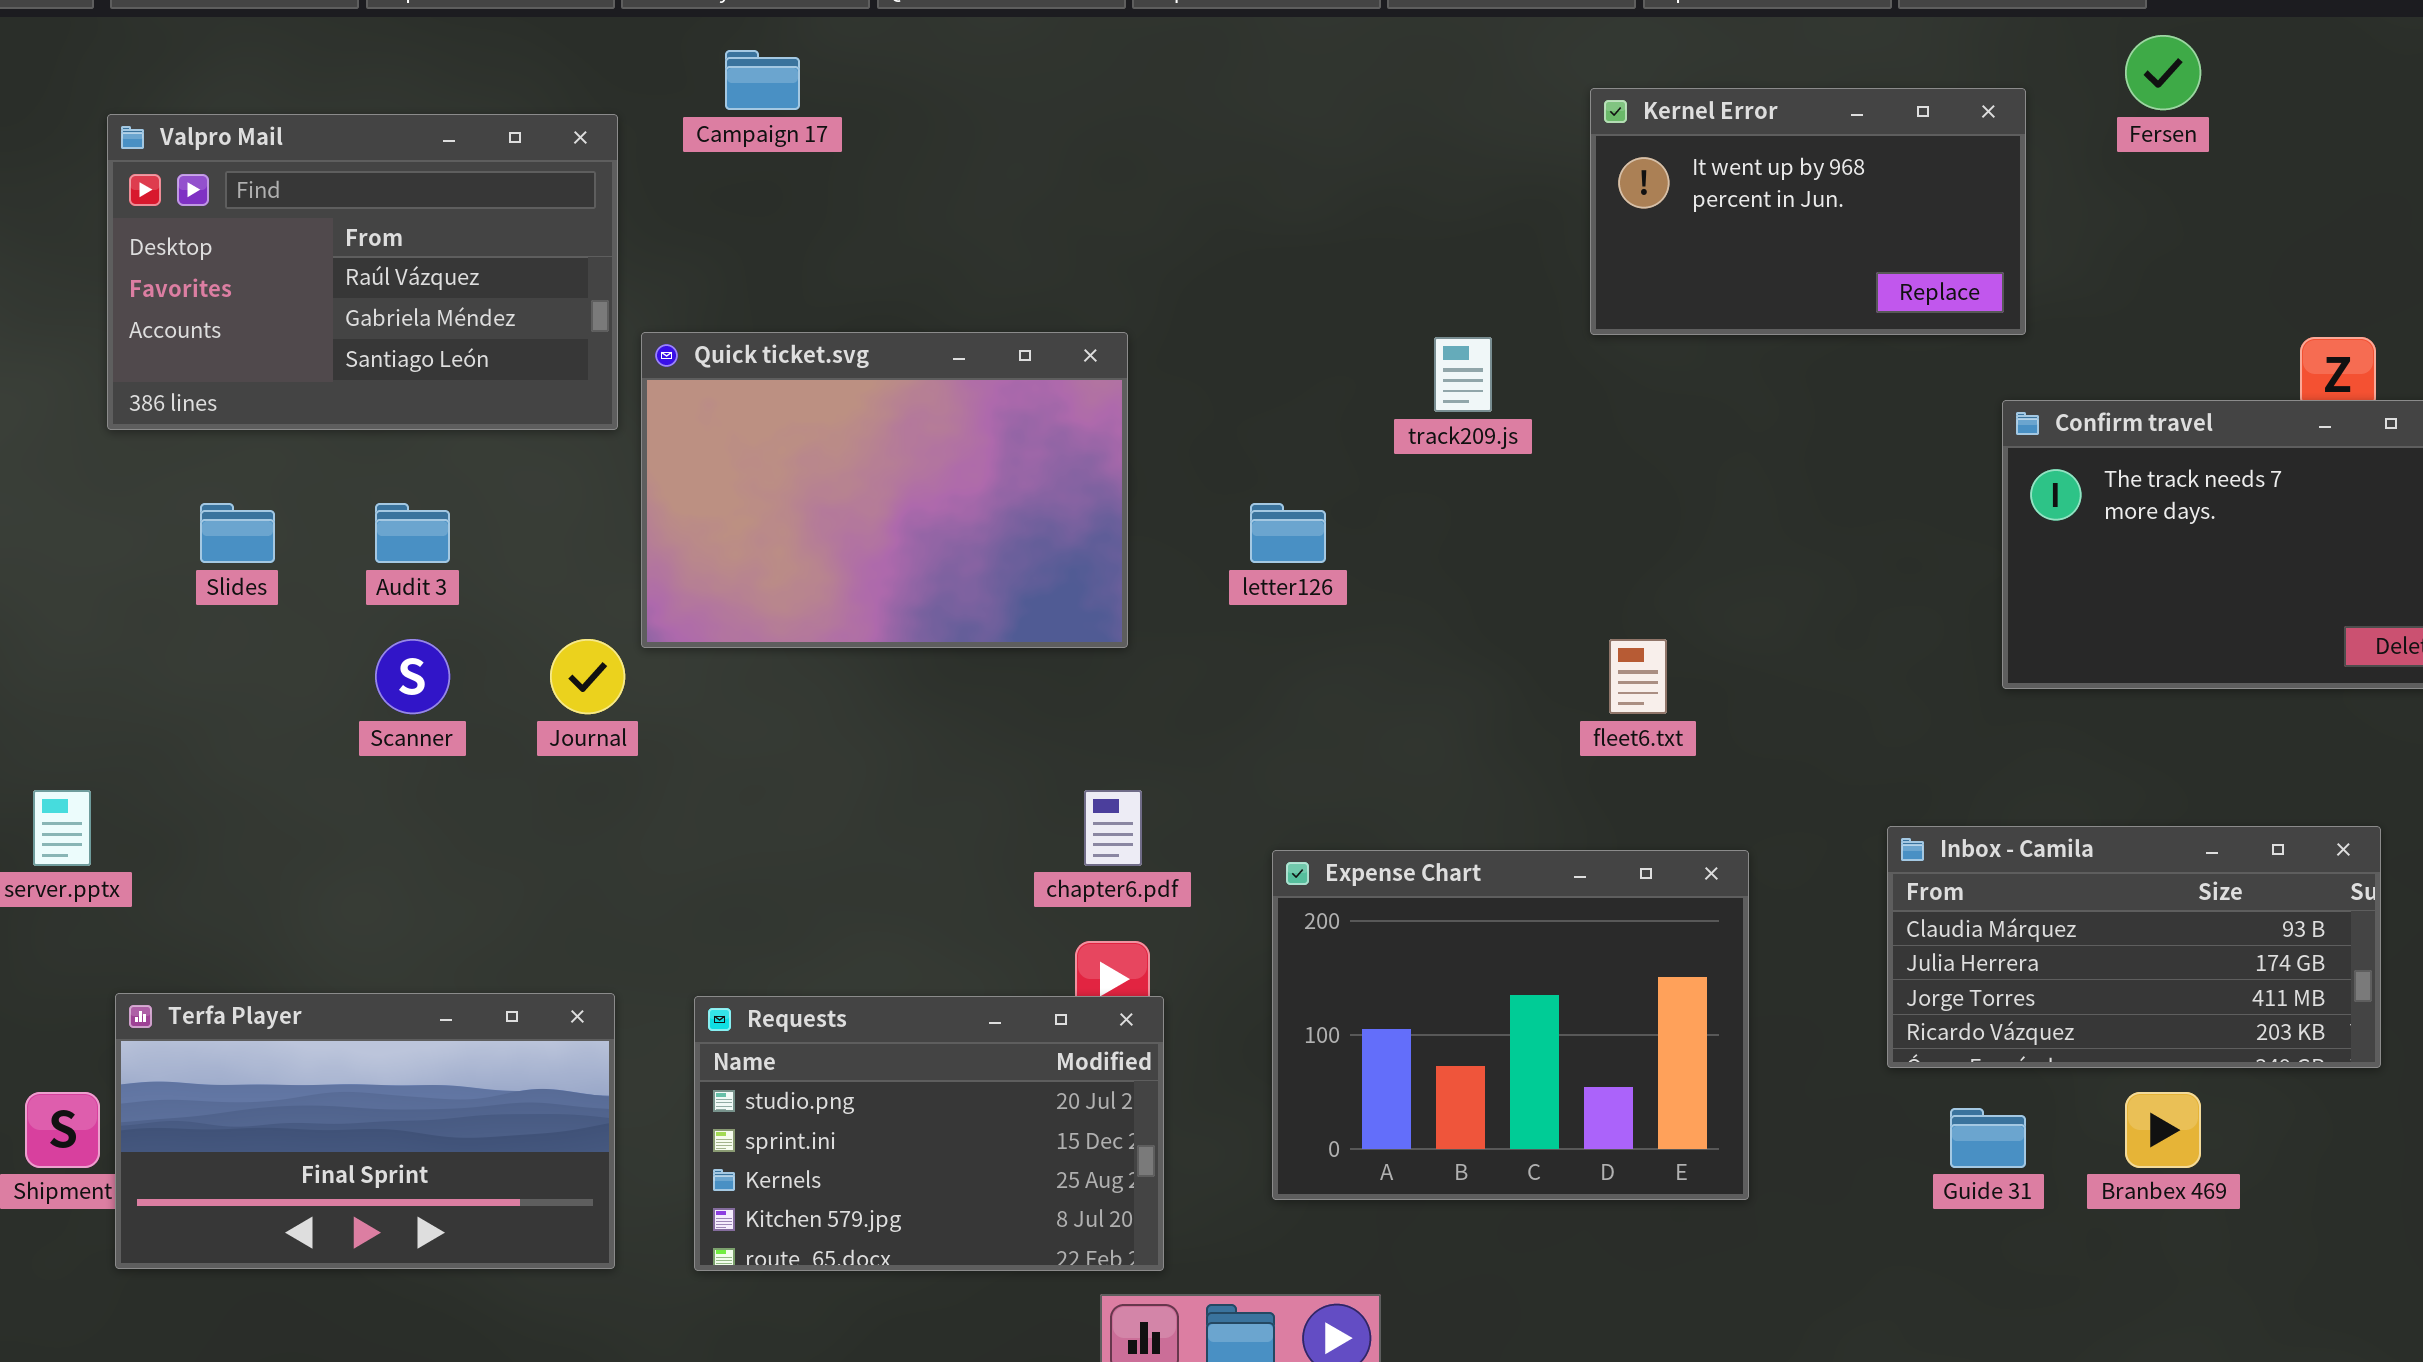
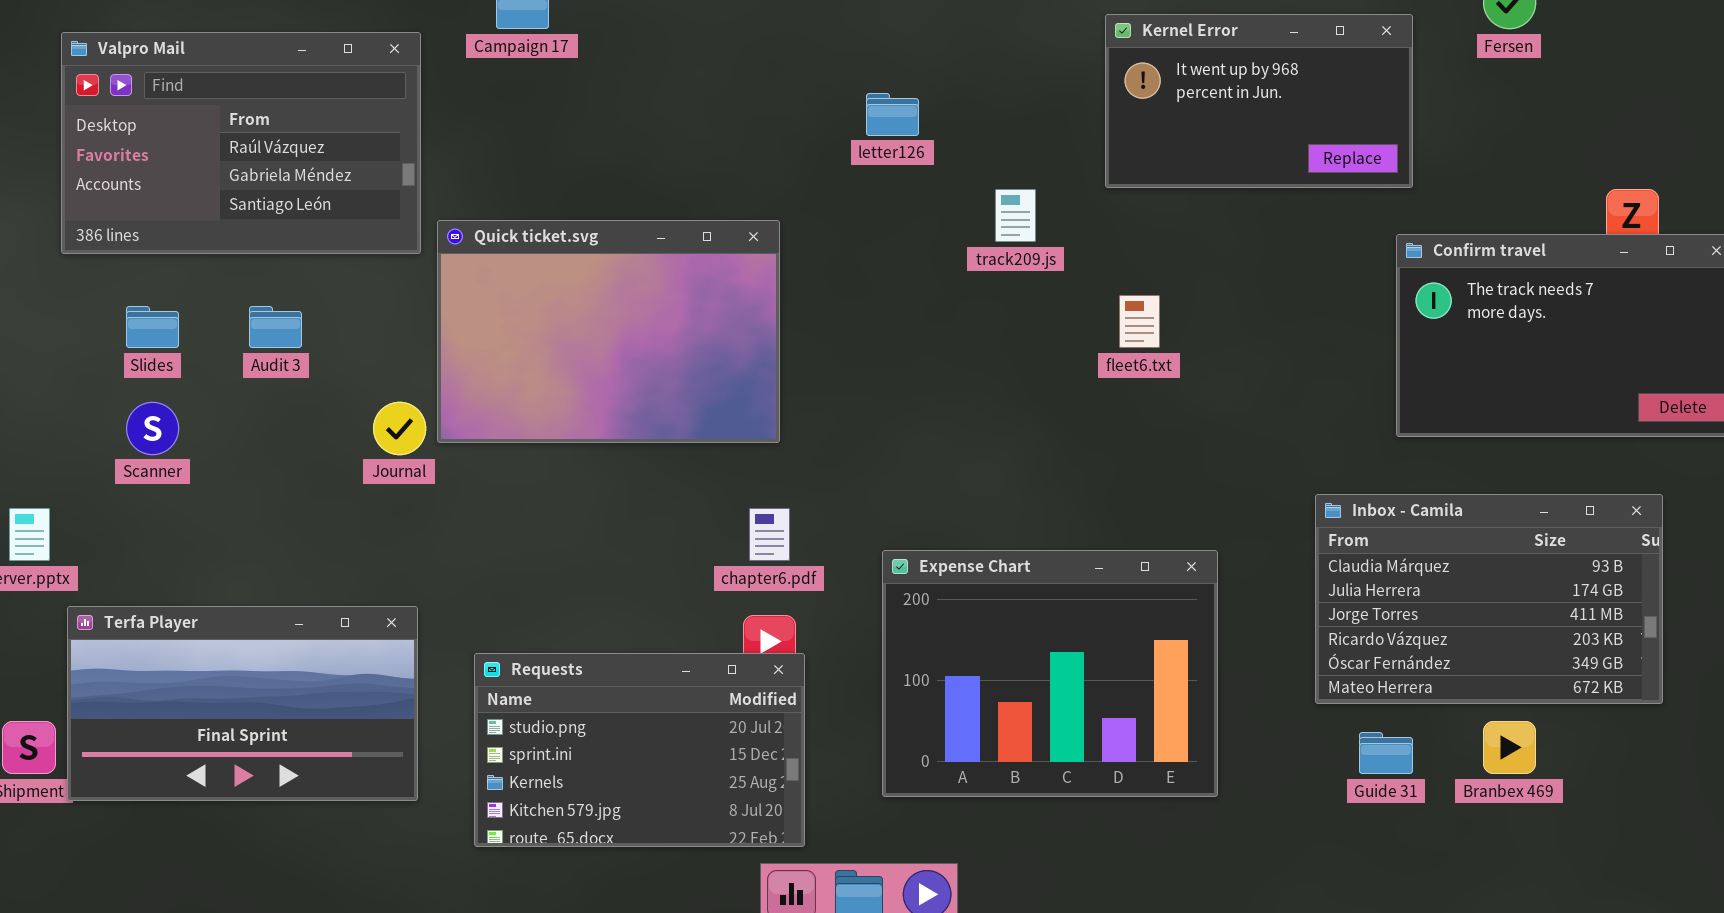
Quick ticket.svg: [641,332,1128,648] -> [437,220,780,443], moved
letter126: [1250,503,1326,563] -> [866,93,919,136], moved
Scanner: [375,639,450,714] -> [126,402,179,455], moved
fleet6.txt: [1609,639,1667,714] -> [1119,295,1160,348], moved
Inbox - Camila: [1887,826,2381,1068] -> [1315,494,1663,704], resized
Terfa Player: [115,993,615,1269] -> [67,606,418,801], moved

